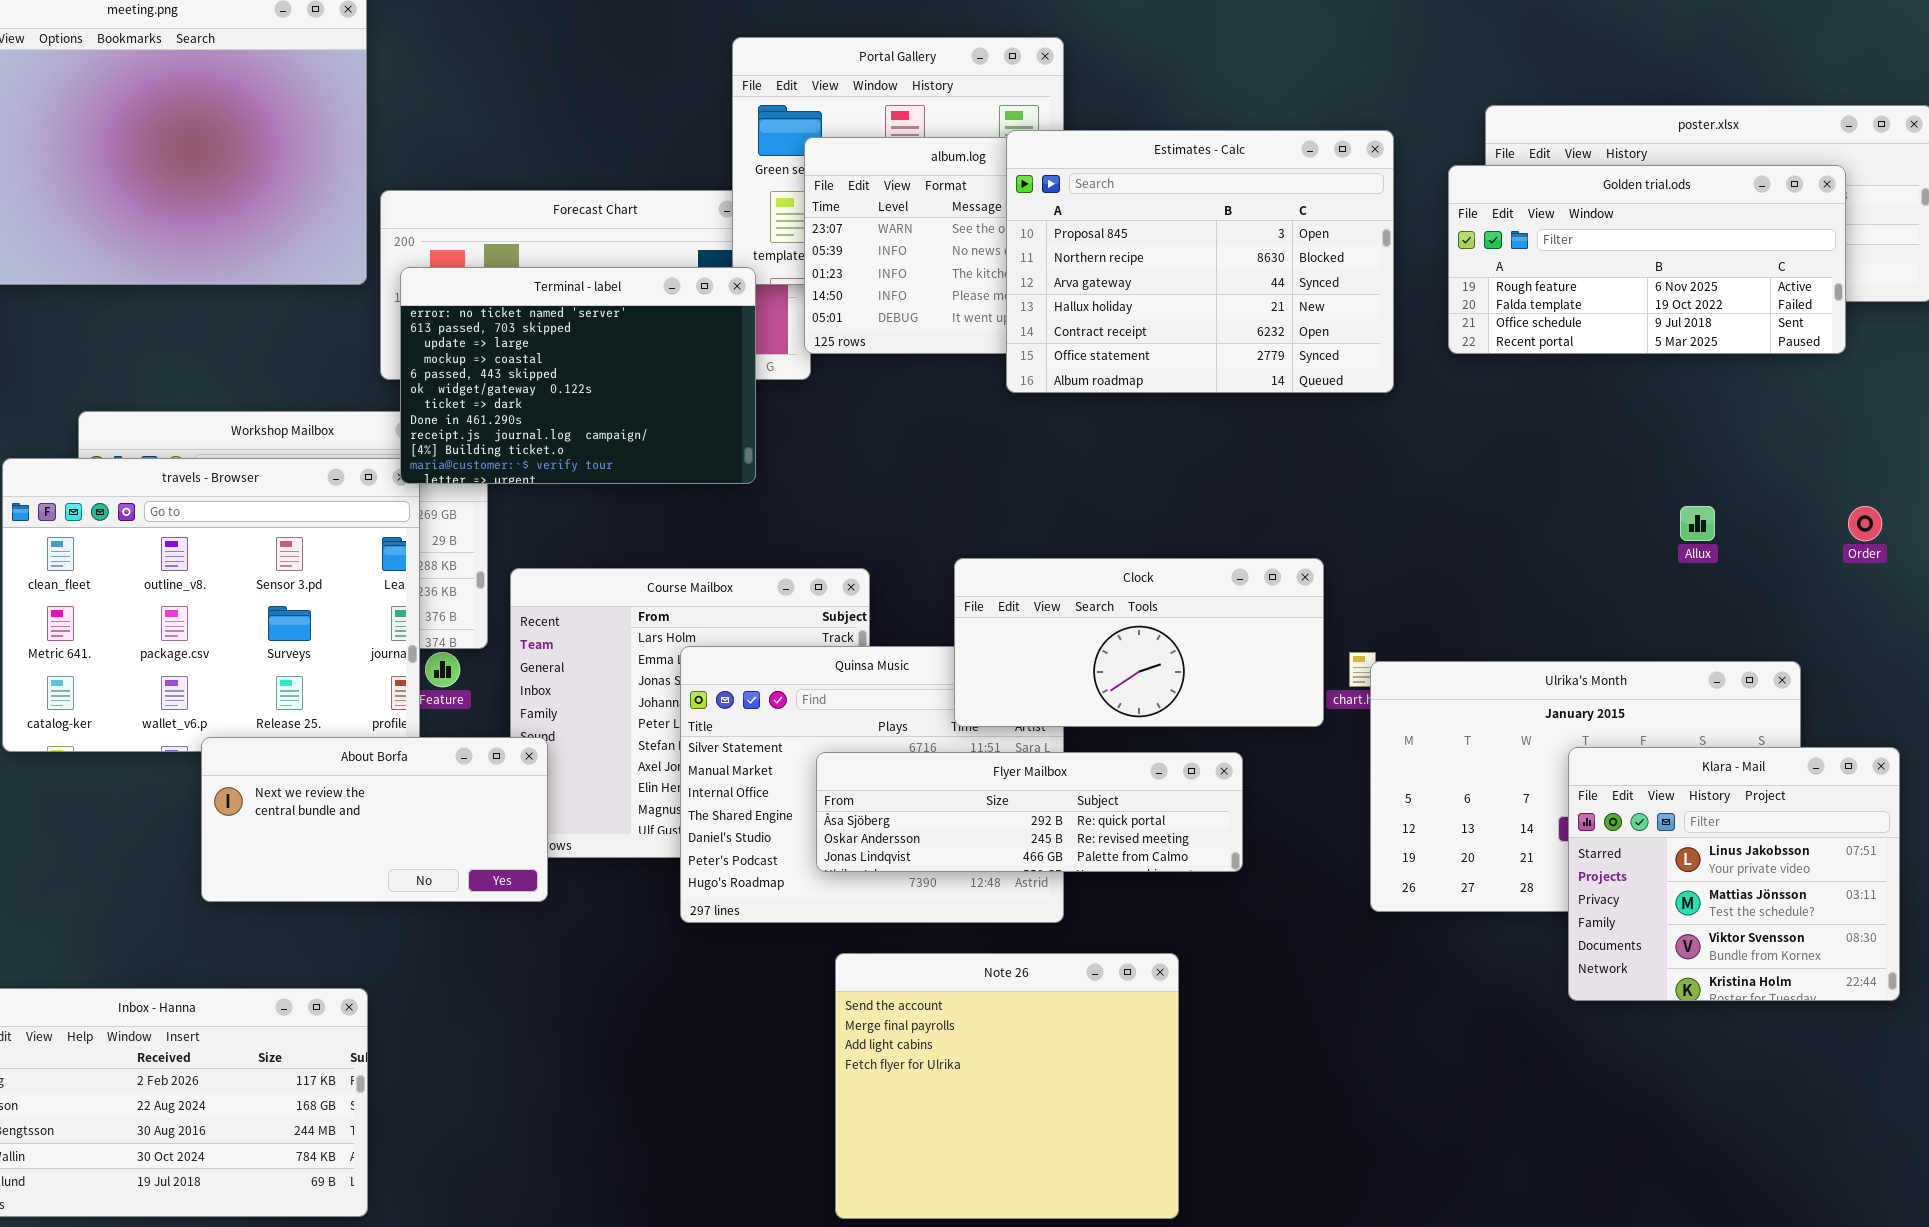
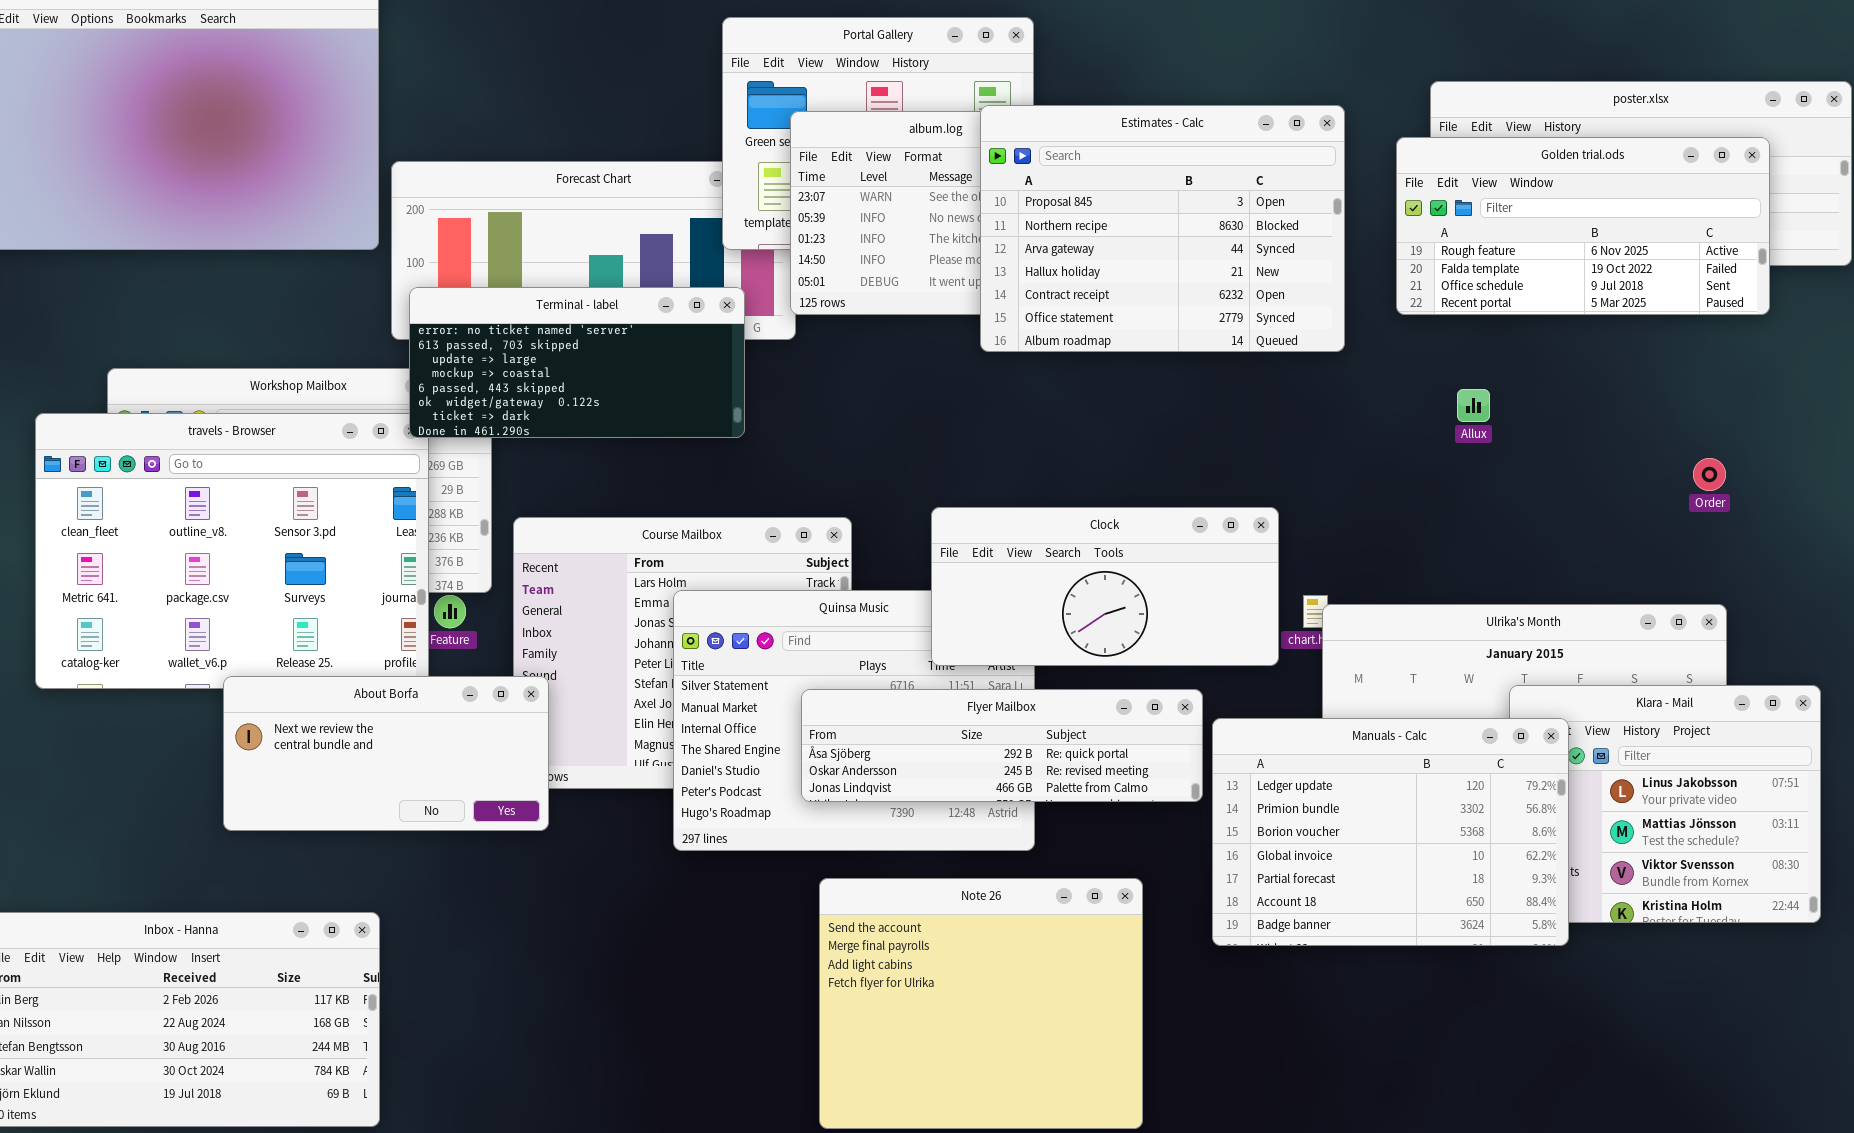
Terminal - label: [400,267,756,484] -> [409,287,745,438], resized
Allux: [1680,506,1715,541] -> [1457,389,1490,422], moved
Order: [1848,506,1882,541] -> [1693,458,1726,491], moved
Manuals - Calc: none -> [1212,718,1569,946], opened

